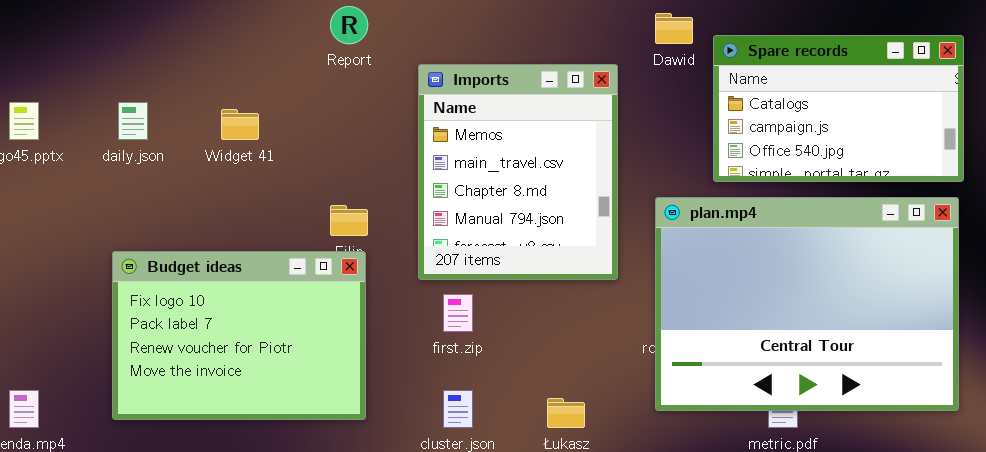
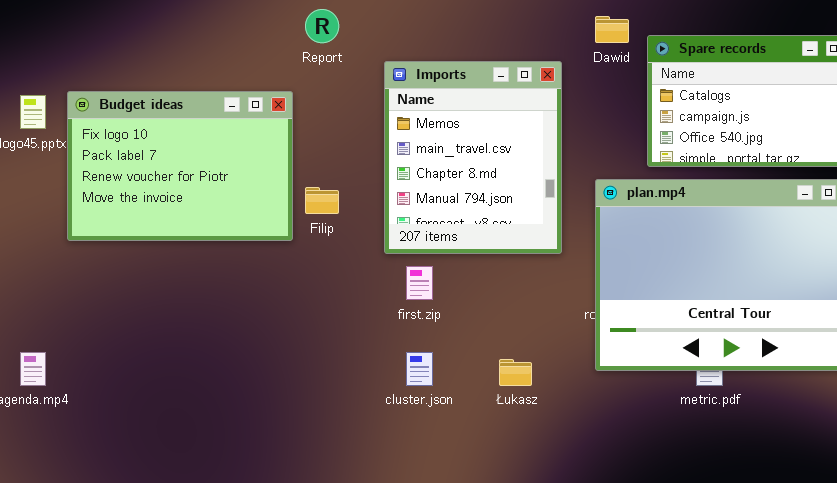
Budget ideas: [112,251,366,420] -> [67,91,293,241], moved

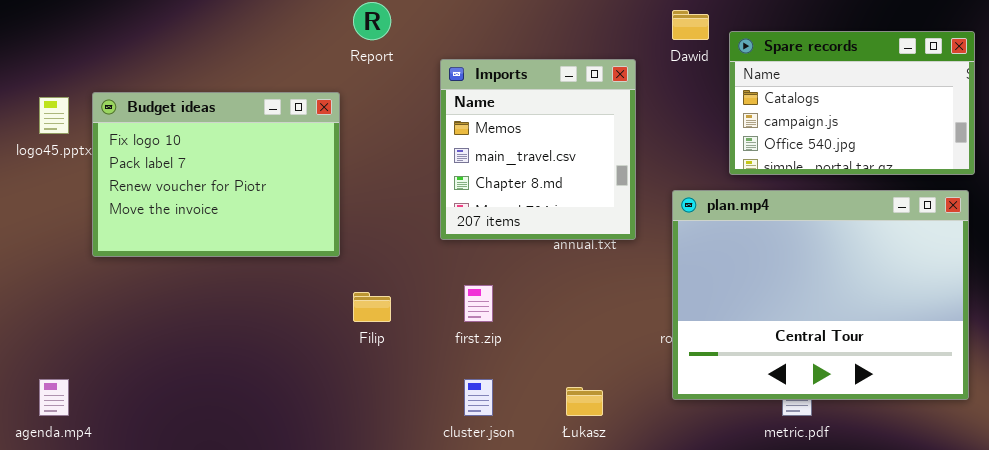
Imports: [384,61,562,254] -> [440,59,636,240], resized
Filip: [305,187,339,214] -> [353,292,391,322], moved

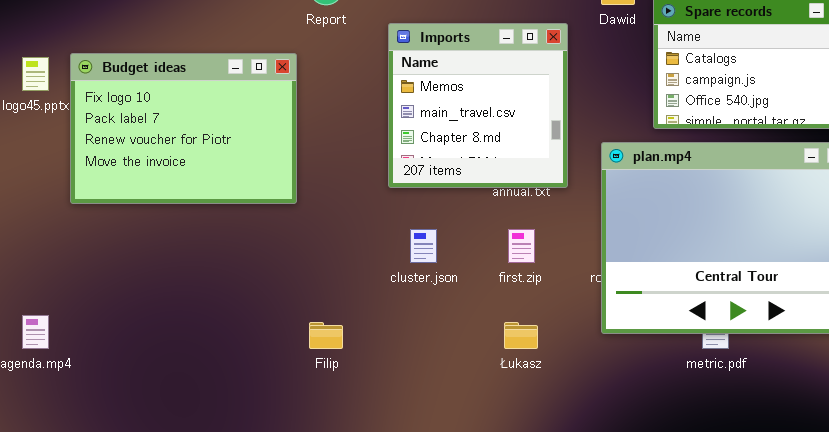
first.zip: [464,285,493,322] -> [508,229,535,263], moved
Filip: [353,292,391,322] -> [309,322,343,349], moved
cluster.json: [464,379,493,416] -> [410,229,437,263], moved

